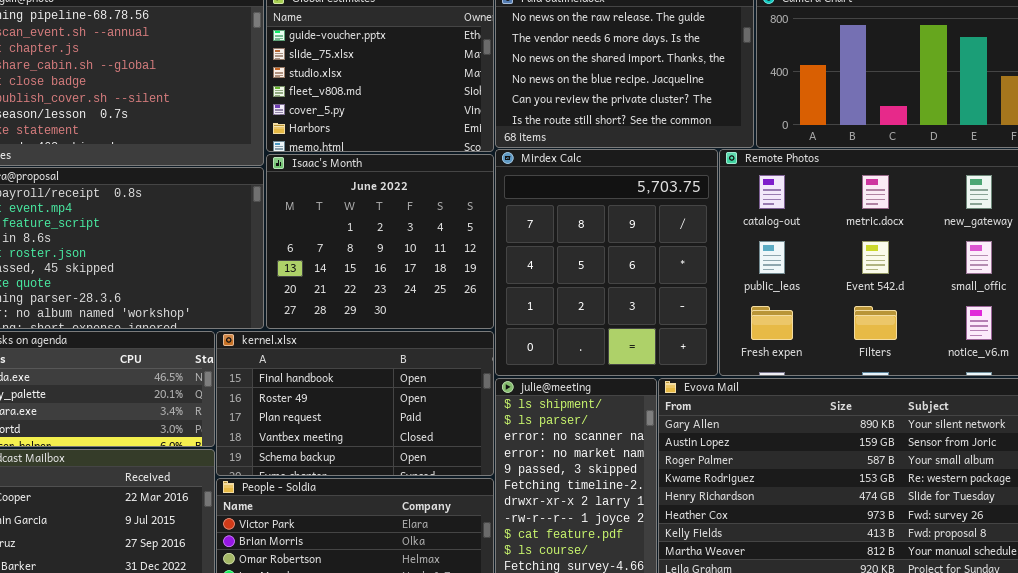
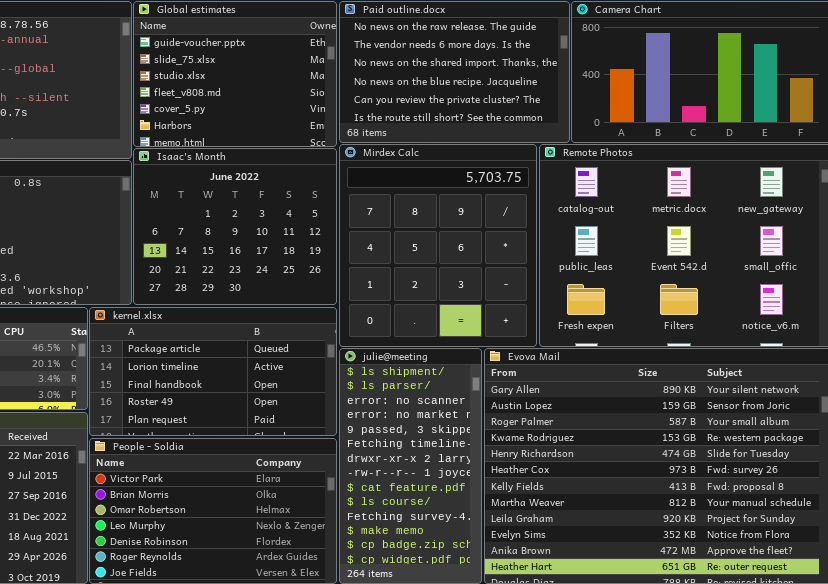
kernel.xlsx: [216,331,494,476] -> [89,307,337,436], scrolled up 2 rows

